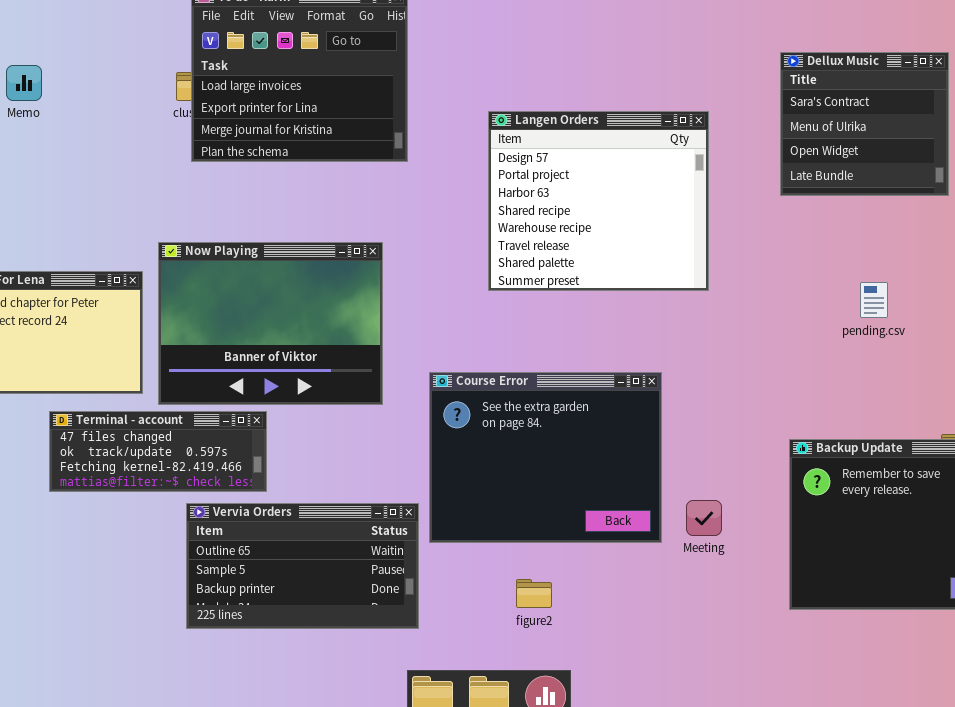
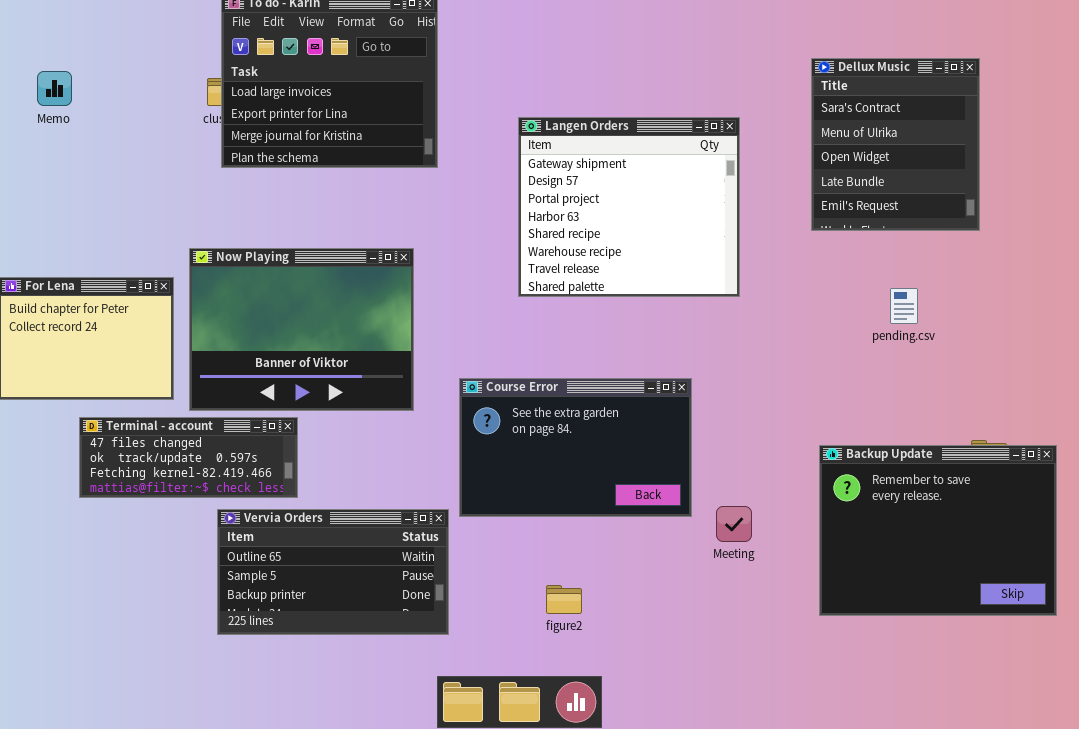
Dellux Music: [780,52,949,196] -> [811,58,980,231], resized
Langen Orders: [488,111,709,291] -> [518,117,740,297], scrolled up 1 row
Course Error: [429,372,662,543] -> [459,378,692,517], resized

